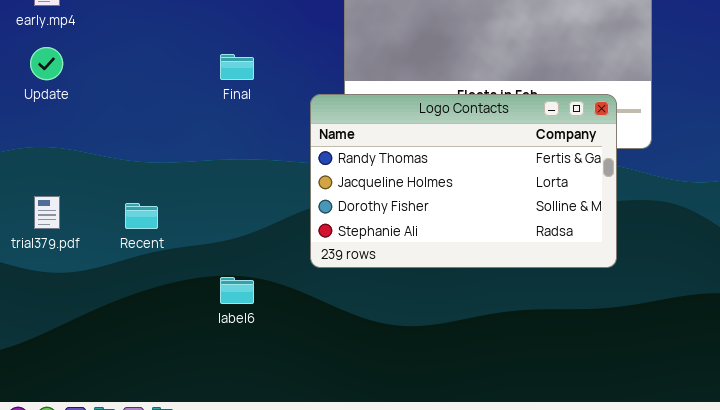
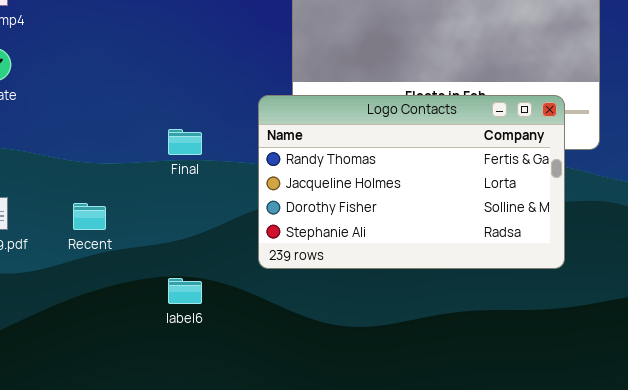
Final: [220,54,254,80] -> [168,129,202,155], moved

